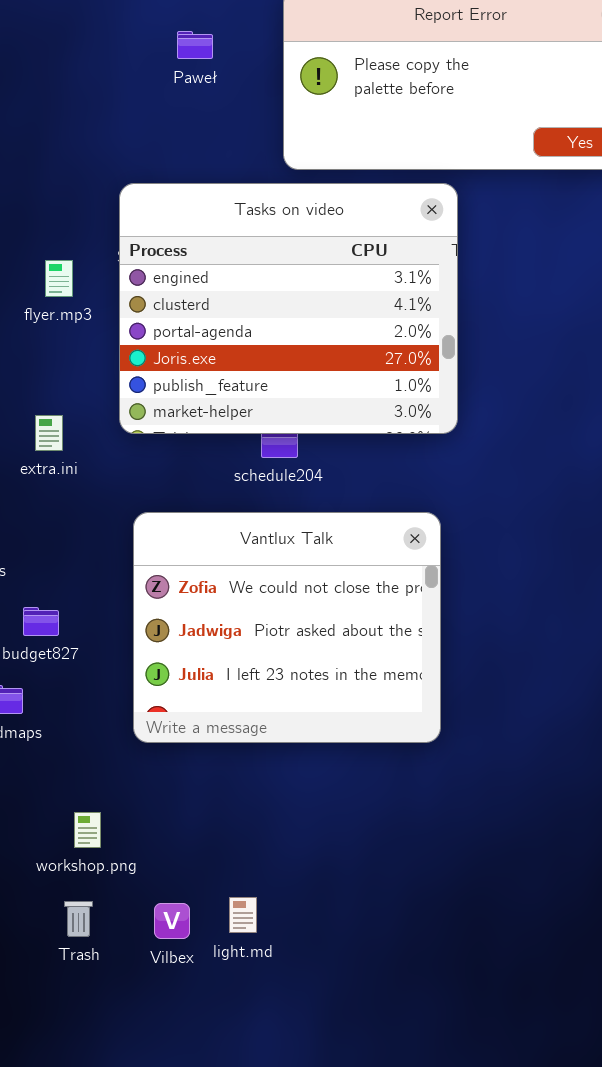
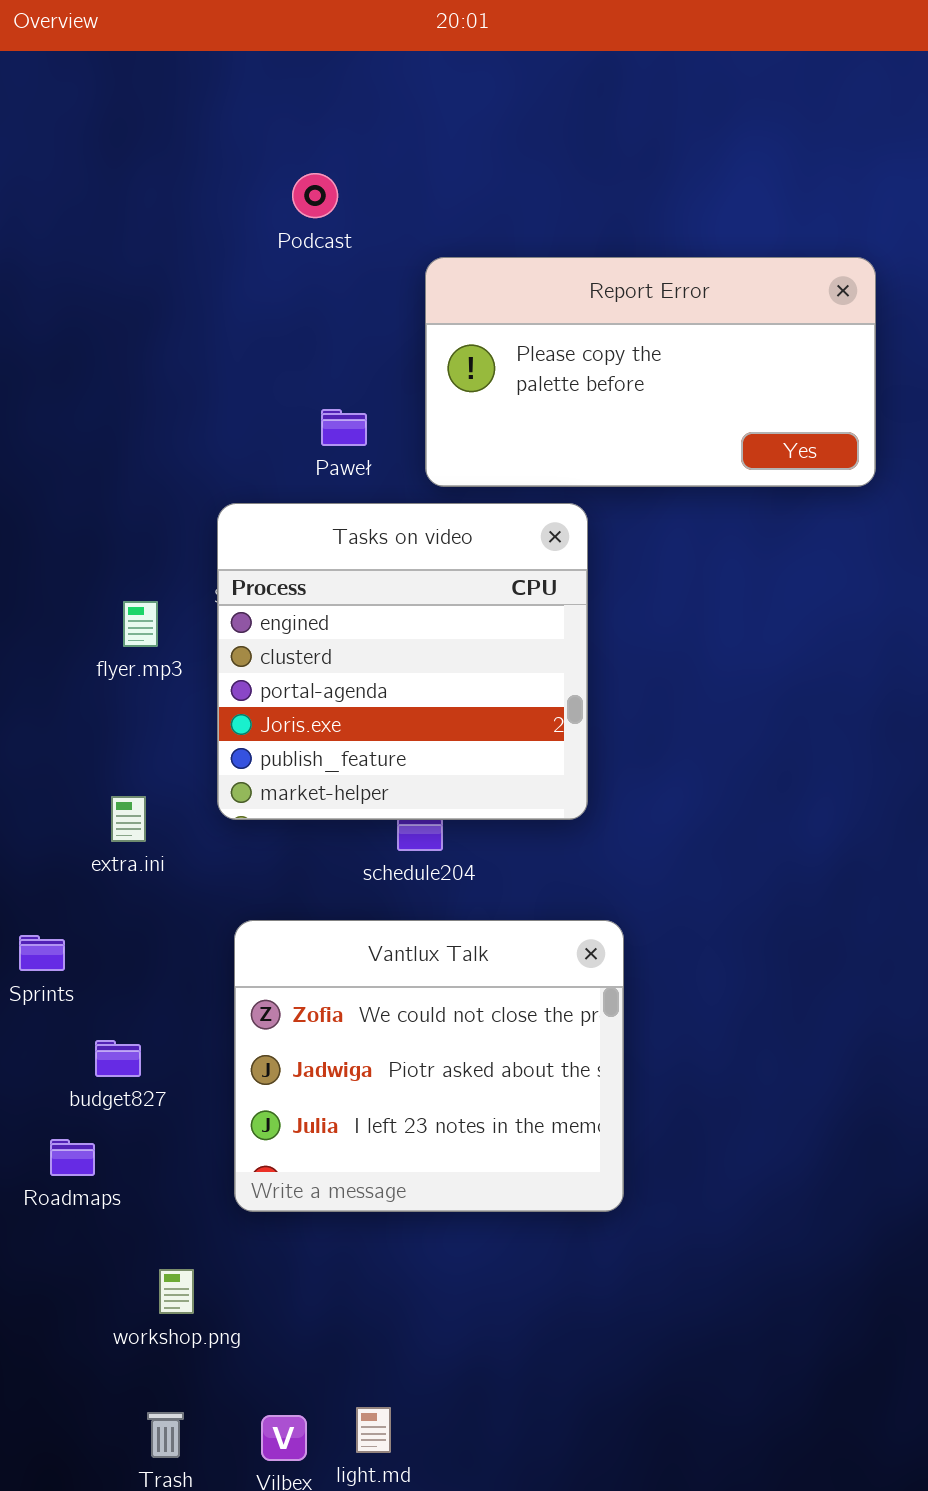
Paweł: [177,31,213,59] -> [321,409,367,446], moved
Tasks on video: [119,183,458,434] -> [217,503,588,820], resized
workshop.png: [74,812,101,848] -> [159,1269,194,1314], moved

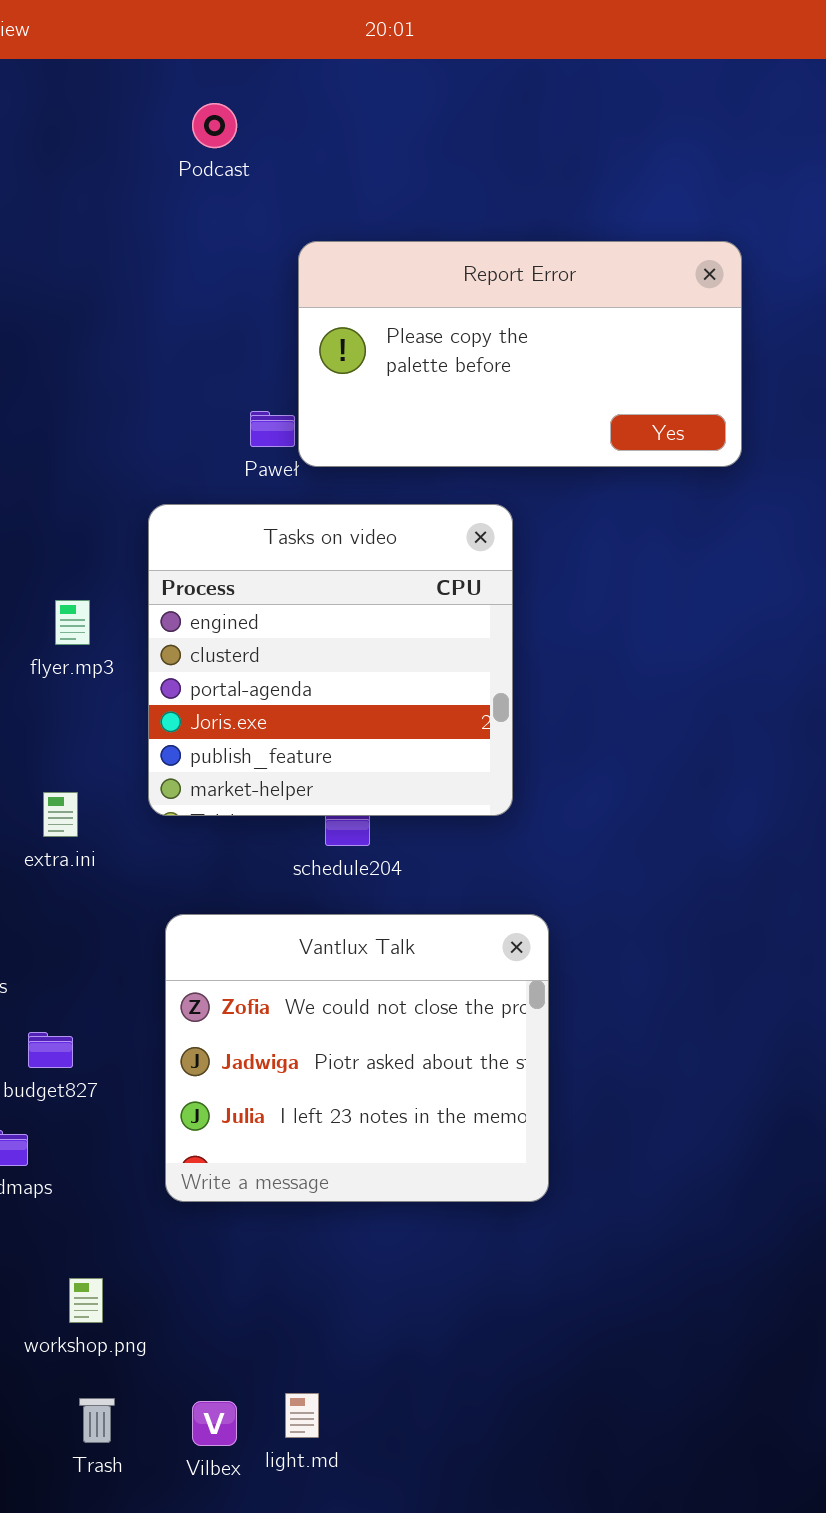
Podcast: [292,173,338,218] -> [192,103,237,148], moved
Report Error: [425,257,876,487] -> [298,241,742,467], moved
workshop.png: [159,1269,194,1314] -> [69,1278,103,1323], moved

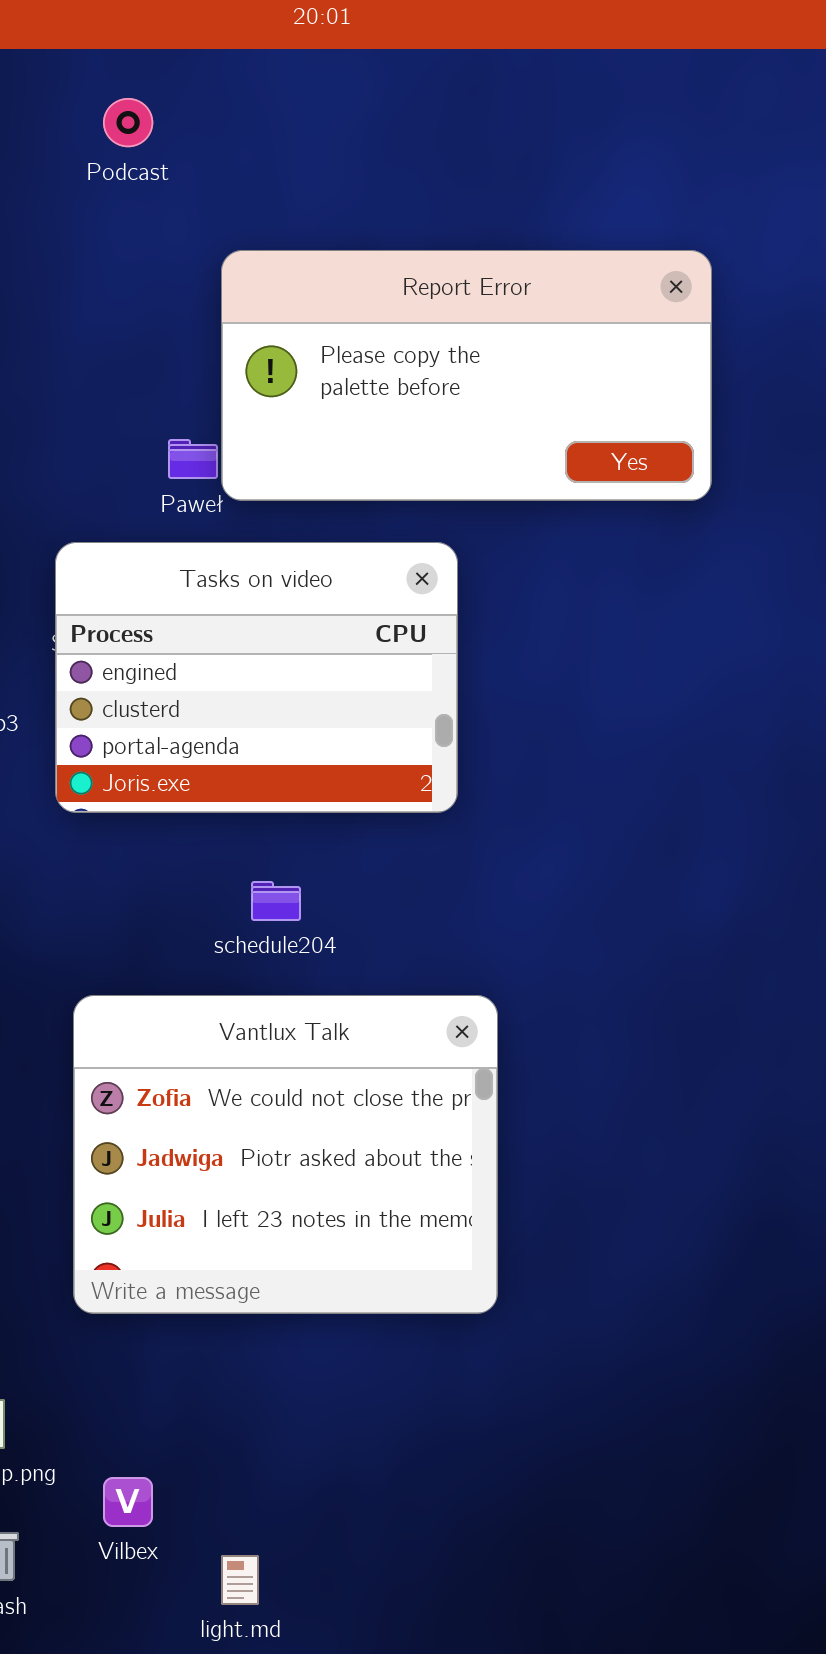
Tasks on video: [148,504,513,816] -> [55,542,458,813], resized
light.md: [285,1393,319,1438] -> [221,1555,259,1605], moved
Vilbex: [192,1401,237,1446] -> [103,1477,153,1527], moved

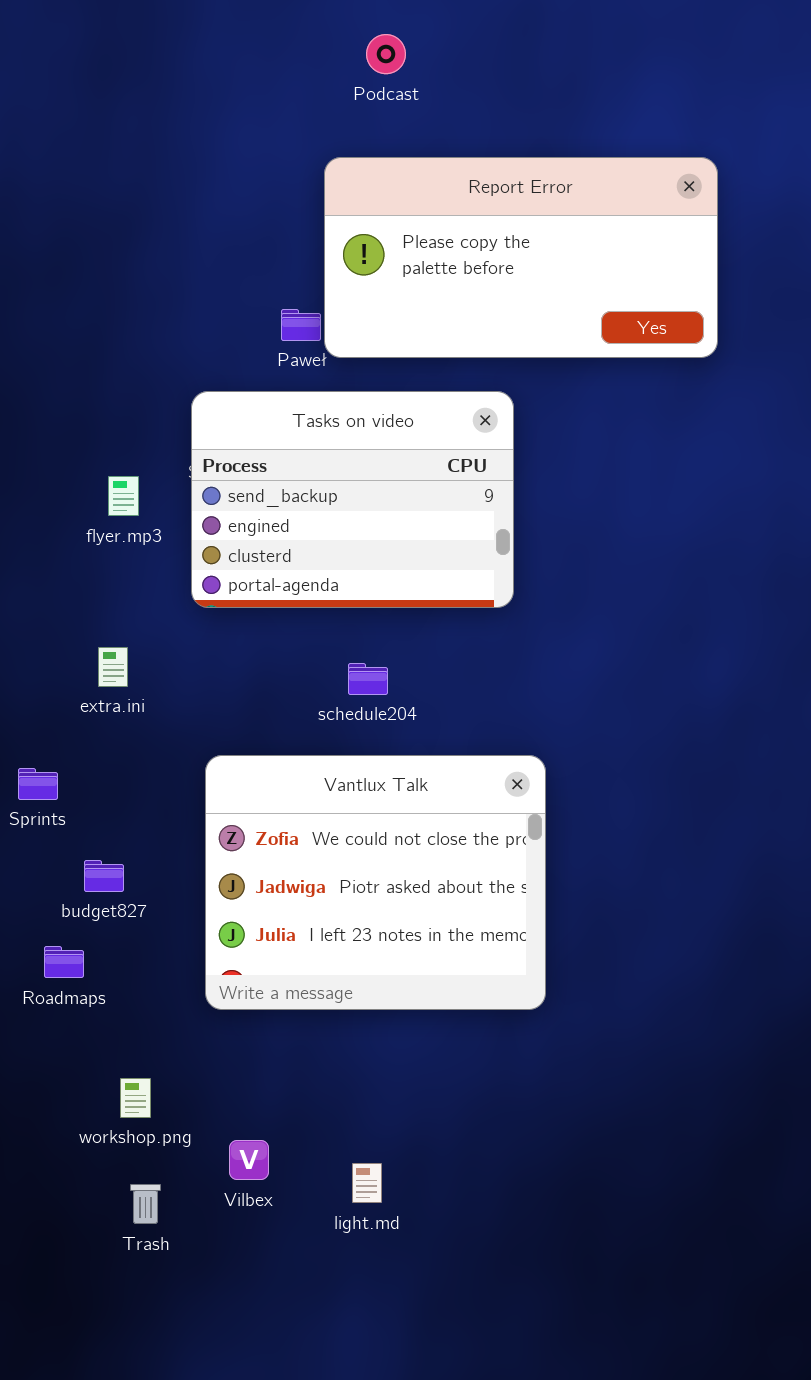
Podcast: [103,98,153,147] -> [366,34,406,74], moved
Tasks on video: [55,542,458,813] -> [191,391,514,608], scrolled up 1 row
light.md: [221,1555,259,1605] -> [352,1163,382,1203], moved

